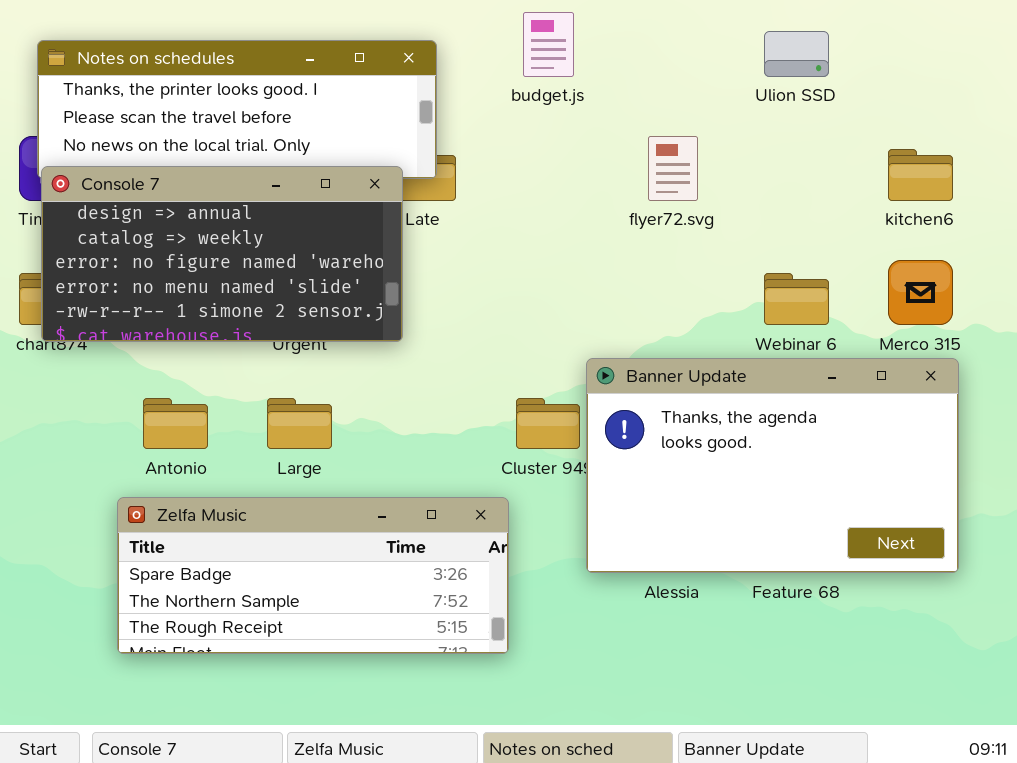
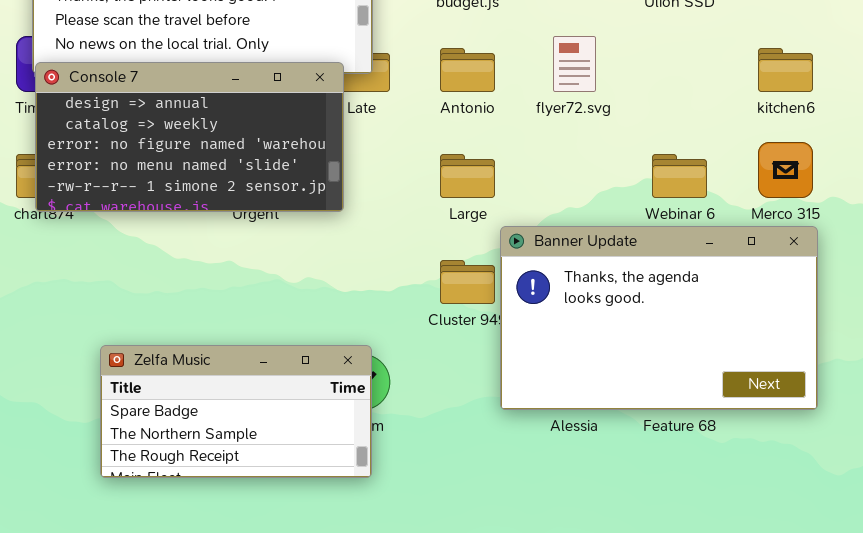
Antonio: [143,398,208,449] -> [440,48,495,92], moved
Large: [267,398,332,449] -> [440,154,495,198], moved
Zelfa Music: [117,497,509,654] -> [100,345,372,478], resized

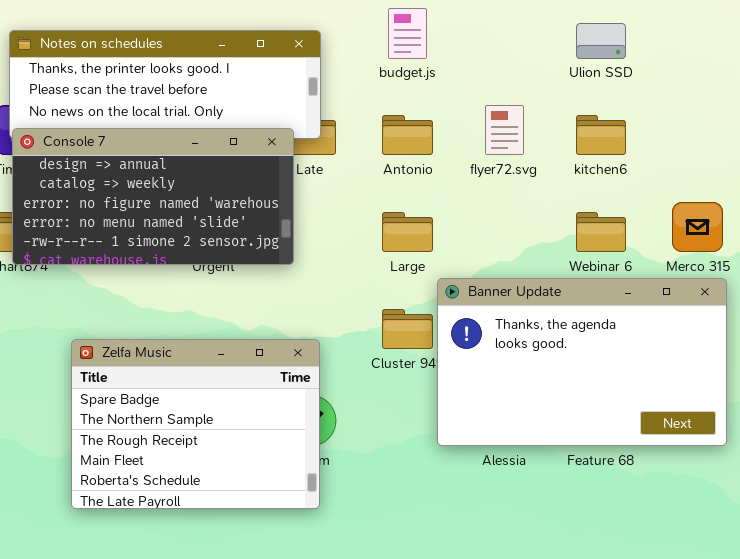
kitchen6: [758,48,813,92] -> [576,115,626,155], moved
Zelfa Music: [100,345,372,478] -> [71,339,320,509], resized

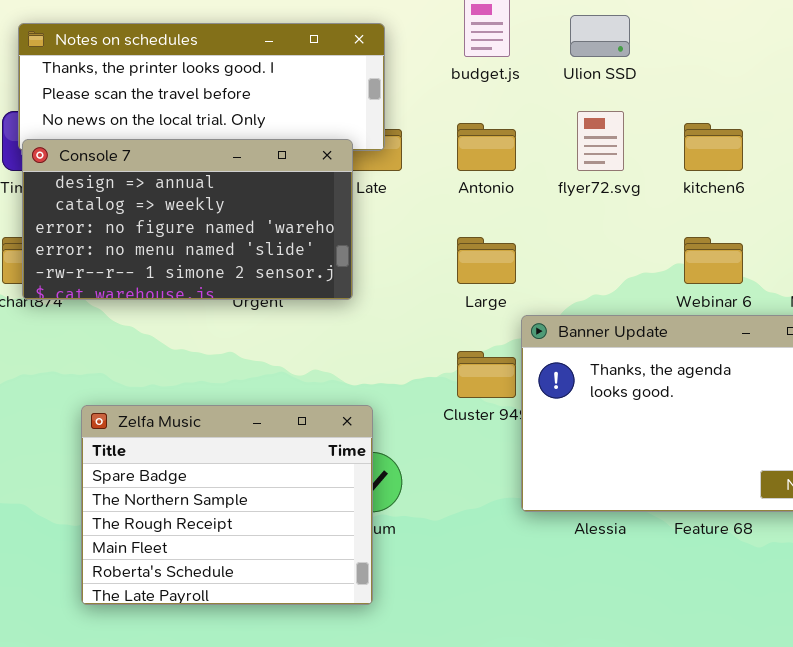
Ulion SSD: [576,23,626,59] -> [570,15,630,57], moved
Zelfa Music: [71,339,320,509] -> [81,405,373,605], moved

